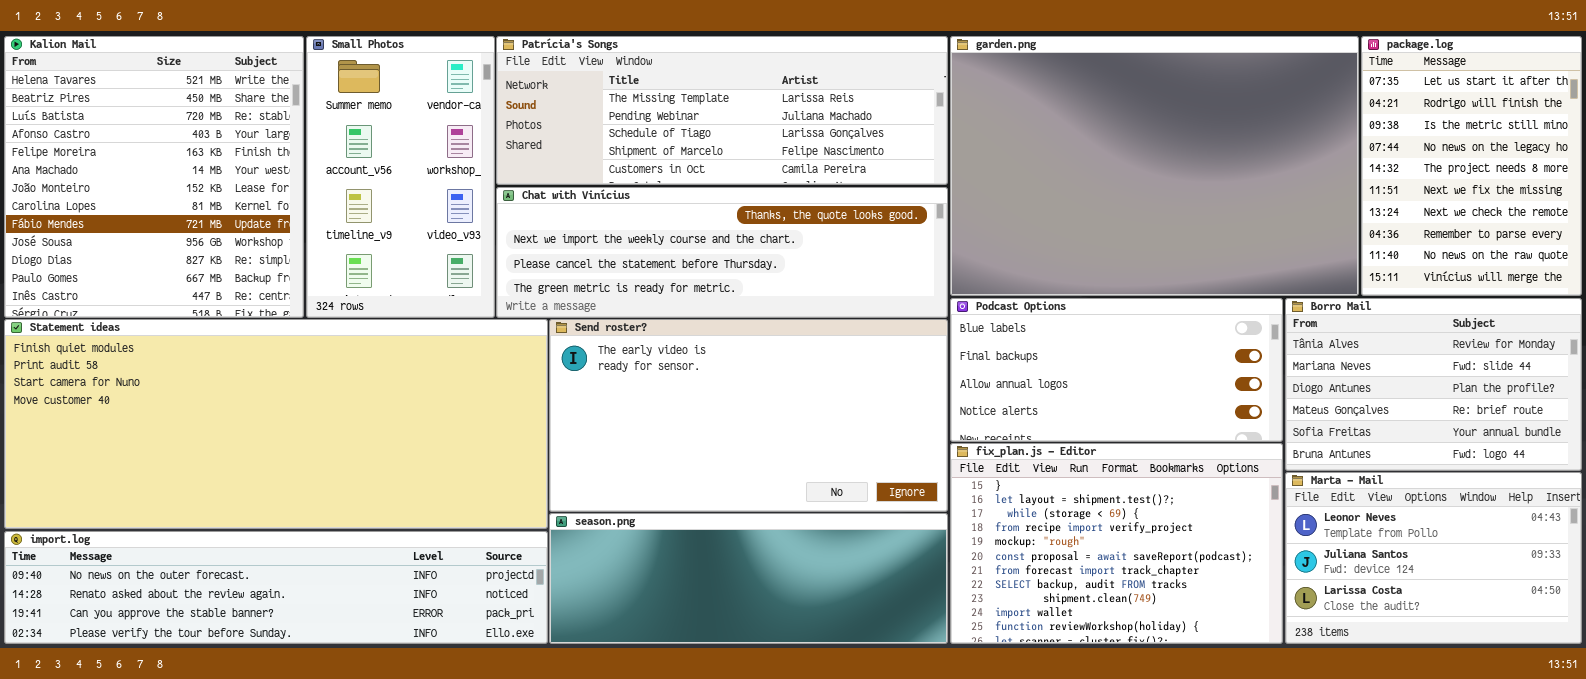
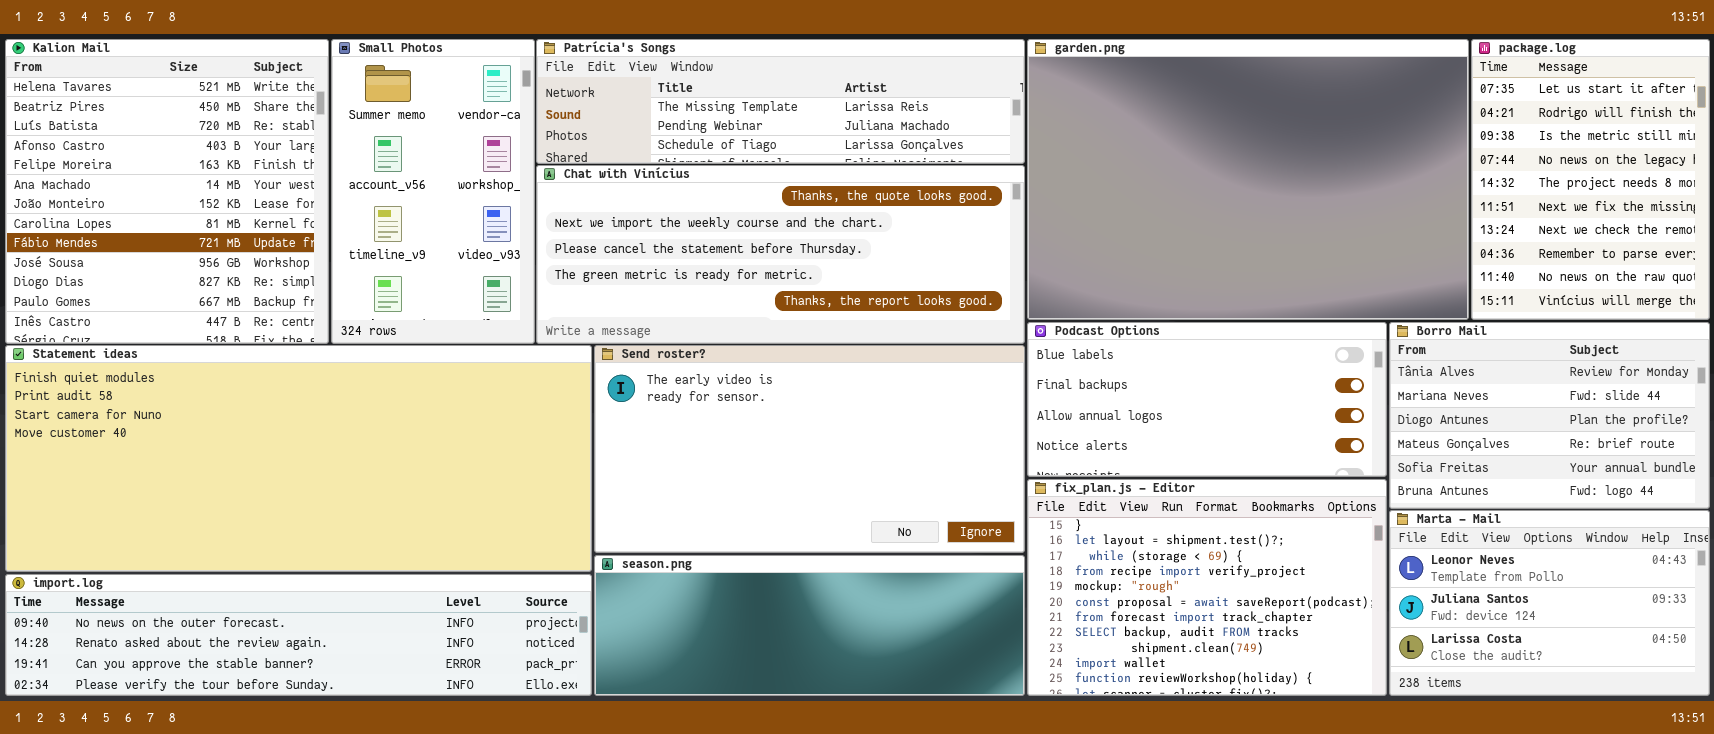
Patrícia's Songs: [496,36,948,185] -> [536,39,1025,164], resized
Chat with Vinícius: [496,187,948,318] -> [536,165,1025,344], resized

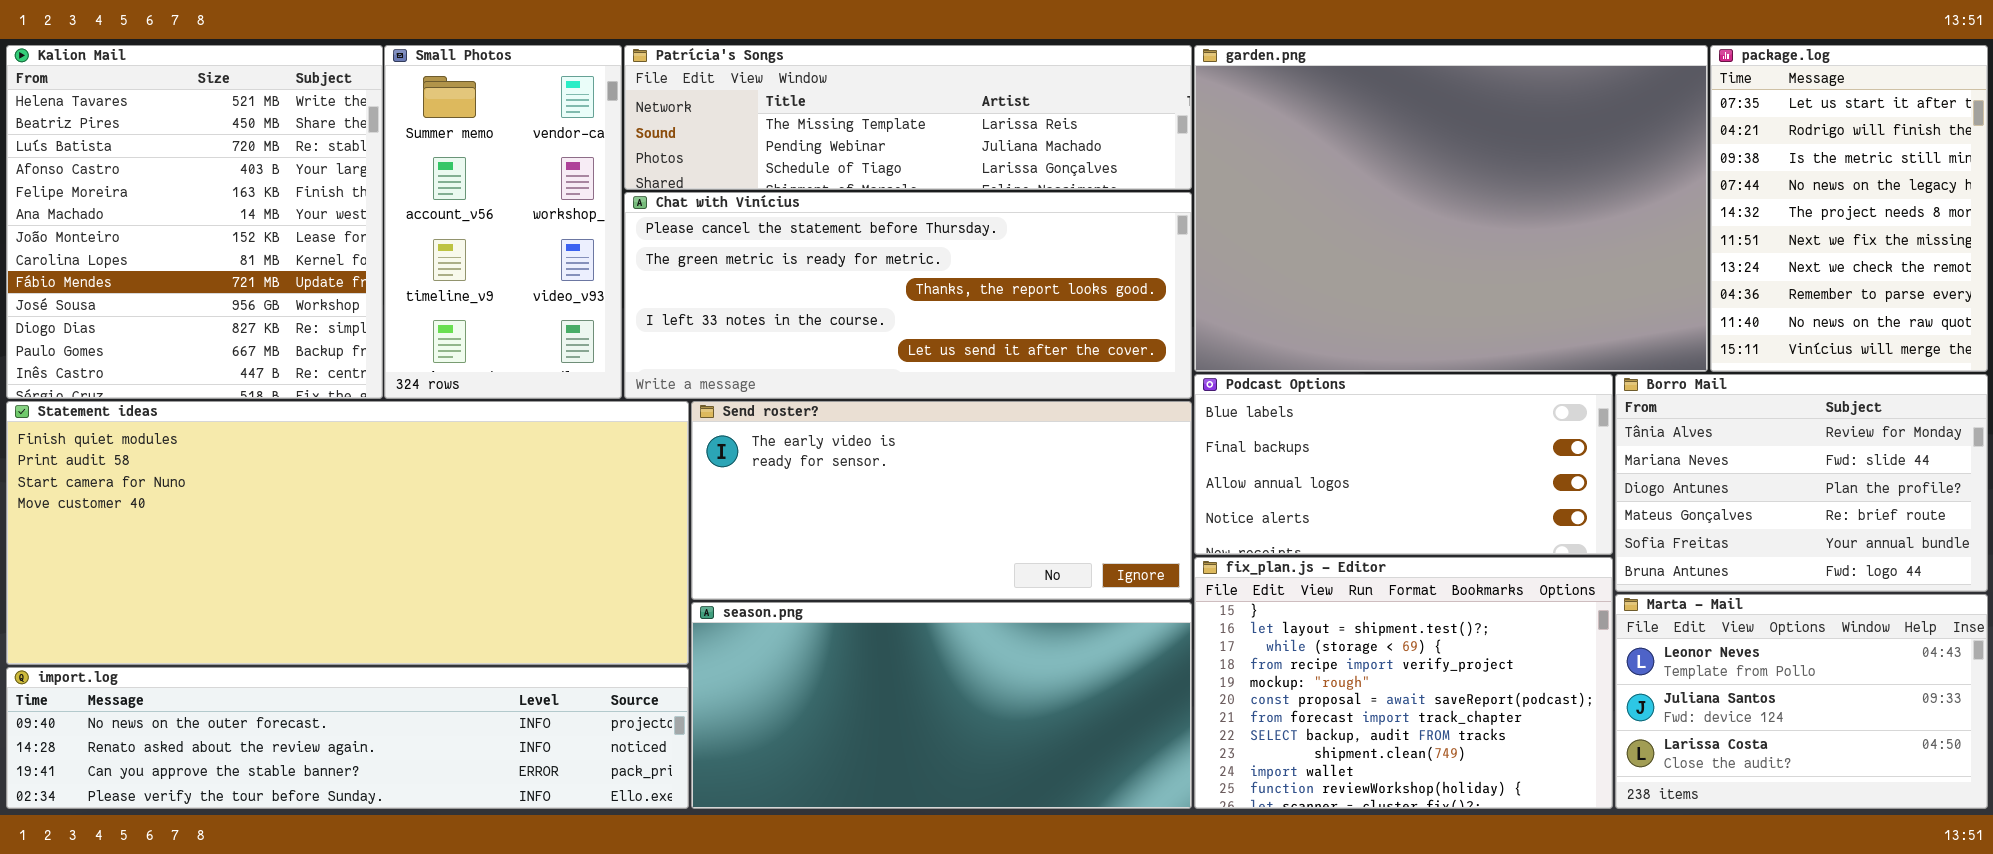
Chat with Vinícius: [536,165,1025,344] -> [624,192,1192,399], scrolled down 2 rows
Send roster?: [594,345,1025,553] -> [691,401,1192,600], resized
season.png: [594,555,1025,696] -> [691,602,1192,809], resized

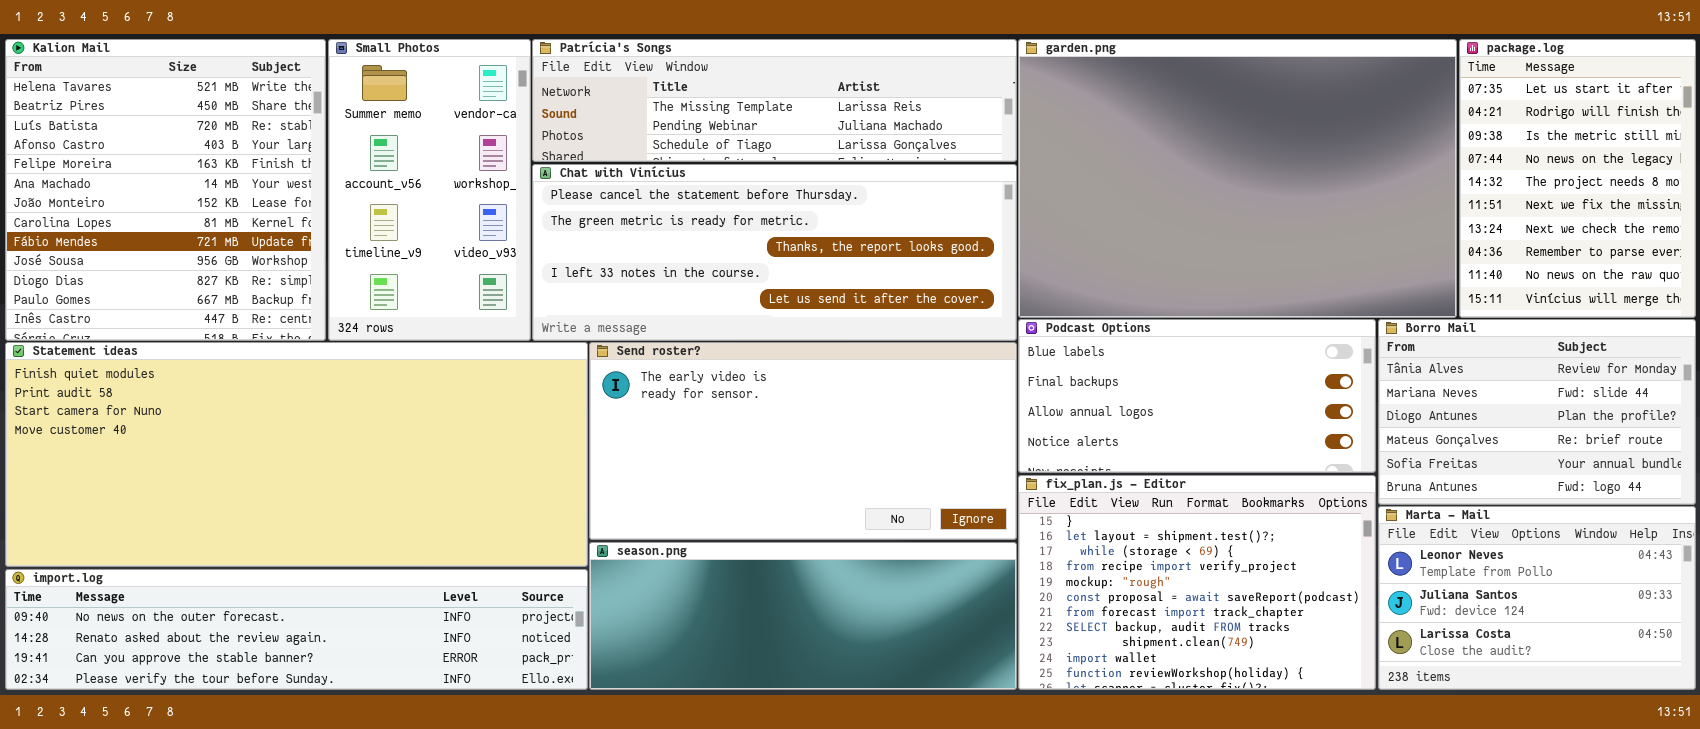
Send roster?: [691,401,1192,600] -> [589,342,1017,540], resized
season.png: [691,602,1192,809] -> [589,542,1017,690], resized

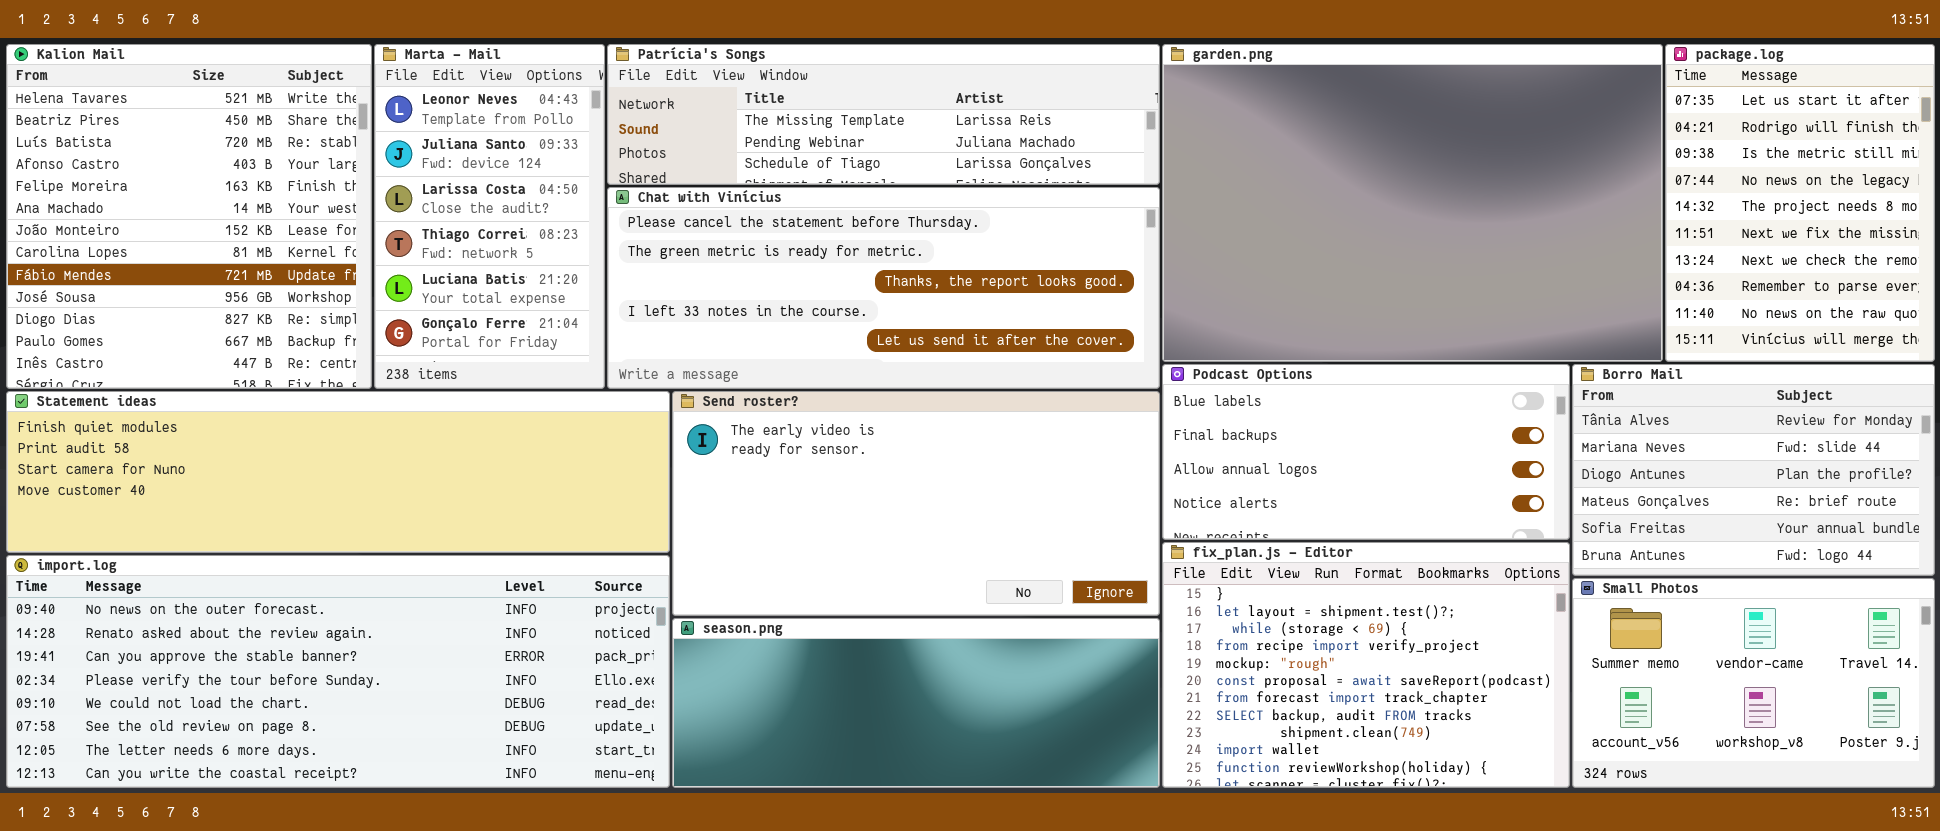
Small Photos: [328,39,531,341] -> [1572,578,1935,788], moved, resized
Statement ideas: [5,342,588,567] -> [6,391,670,553], resized
Marta - Mail: [1378,506,1696,690] -> [374,44,605,389], moved, resized
import.log: [5,569,588,690] -> [6,555,670,788], resized

